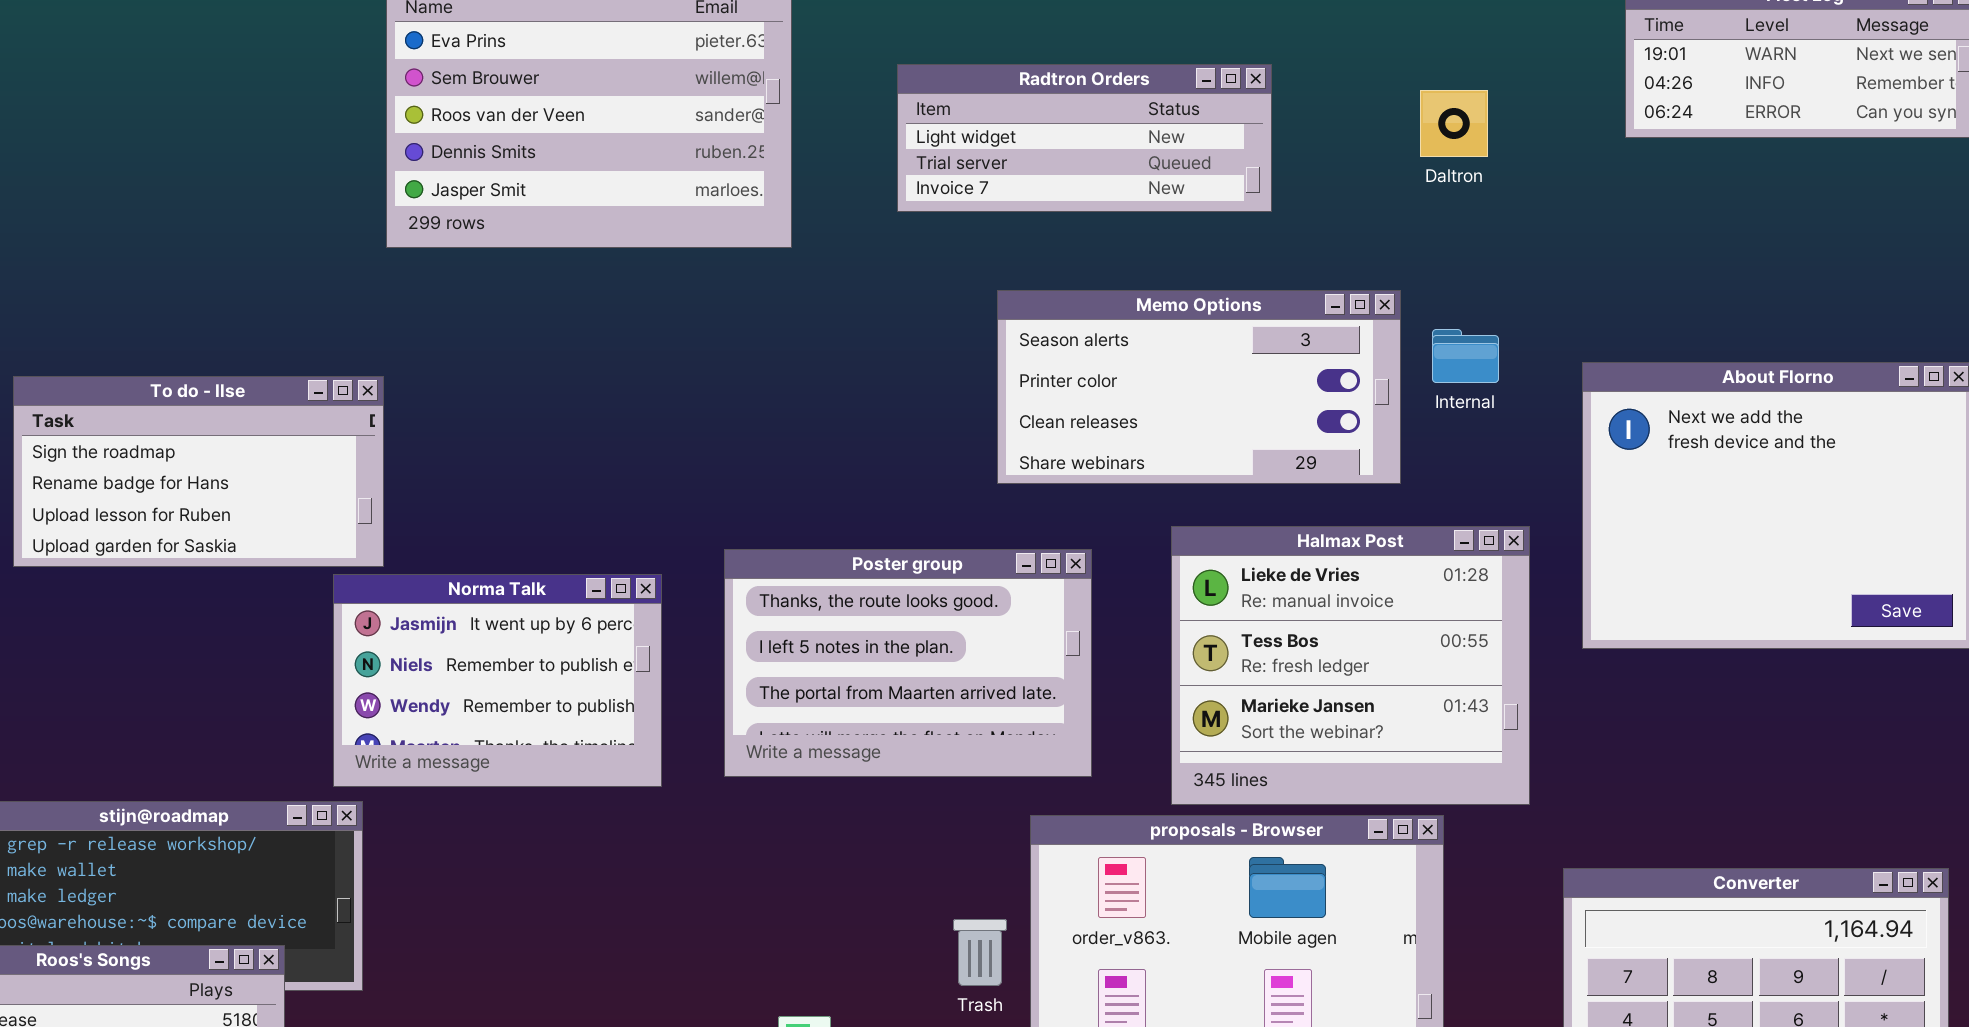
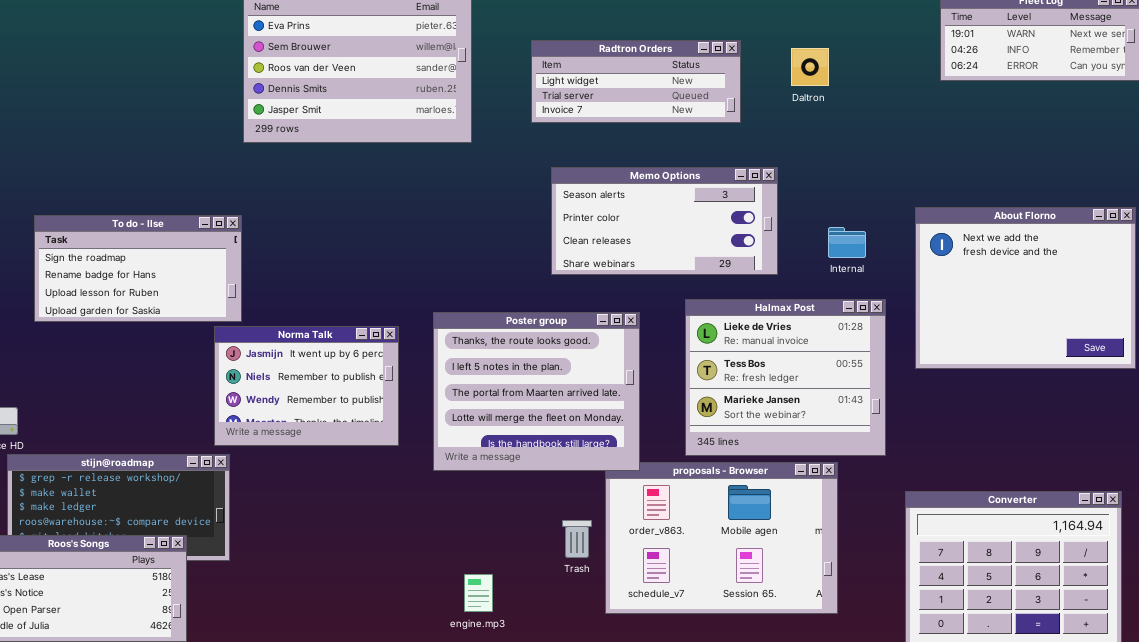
Daltron: [1420,90,1488,157] -> [791,48,829,86], moved
Memo Options: [997,290,1401,484] -> [551,167,778,275], moved
Internal: [1432,329,1499,383] -> [828,227,866,258], moved
Poster group: [724,549,1092,777] -> [433,312,640,471], resized

